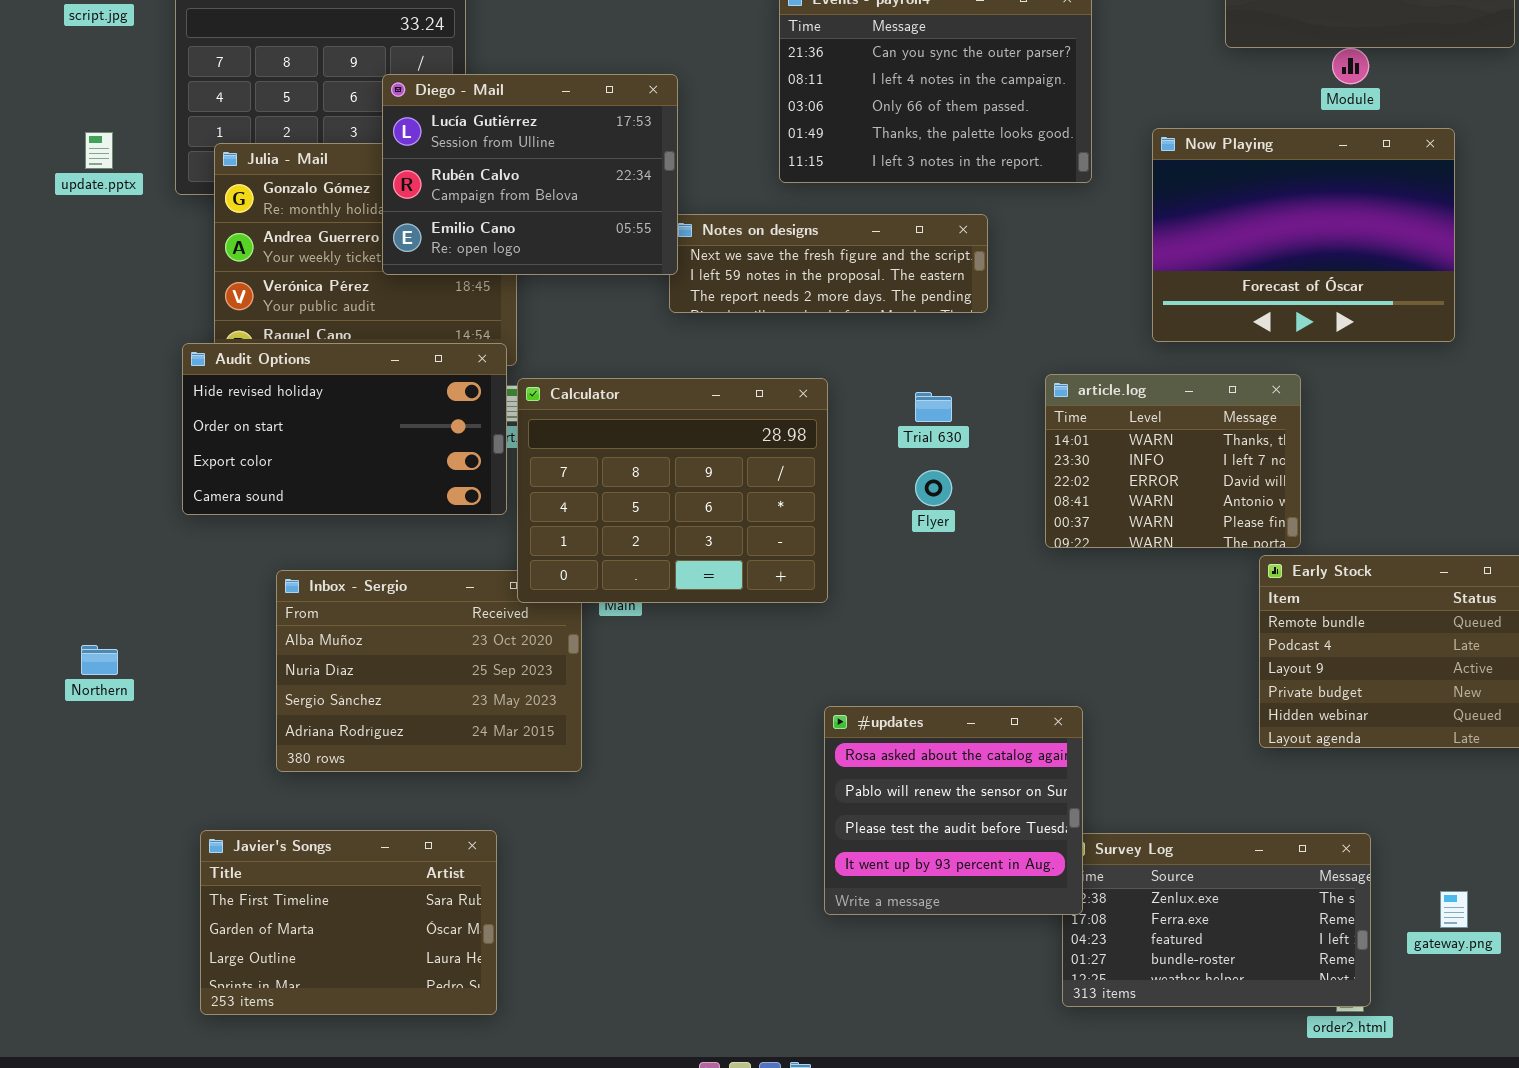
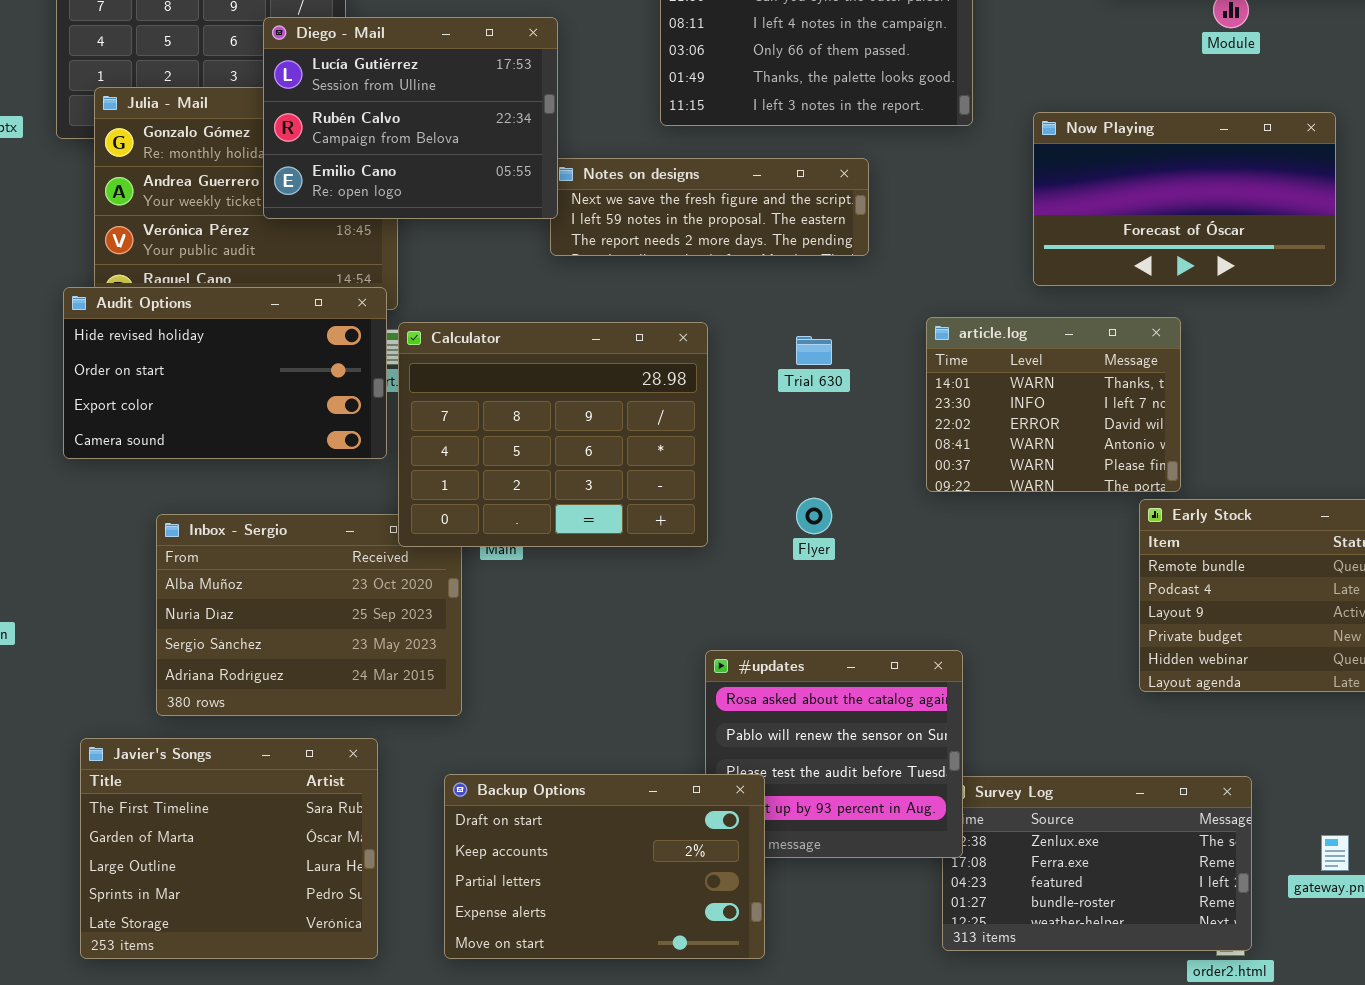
Now Playing: [1152,128,1455,342] -> [1033,112,1336,286], resized
Flyer: [915,470,952,506] -> [796,498,832,534], moved
Javier's Songs: [200,830,497,1015] -> [80,738,378,959], resized
Backup Options: none -> [444,774,765,959], opened

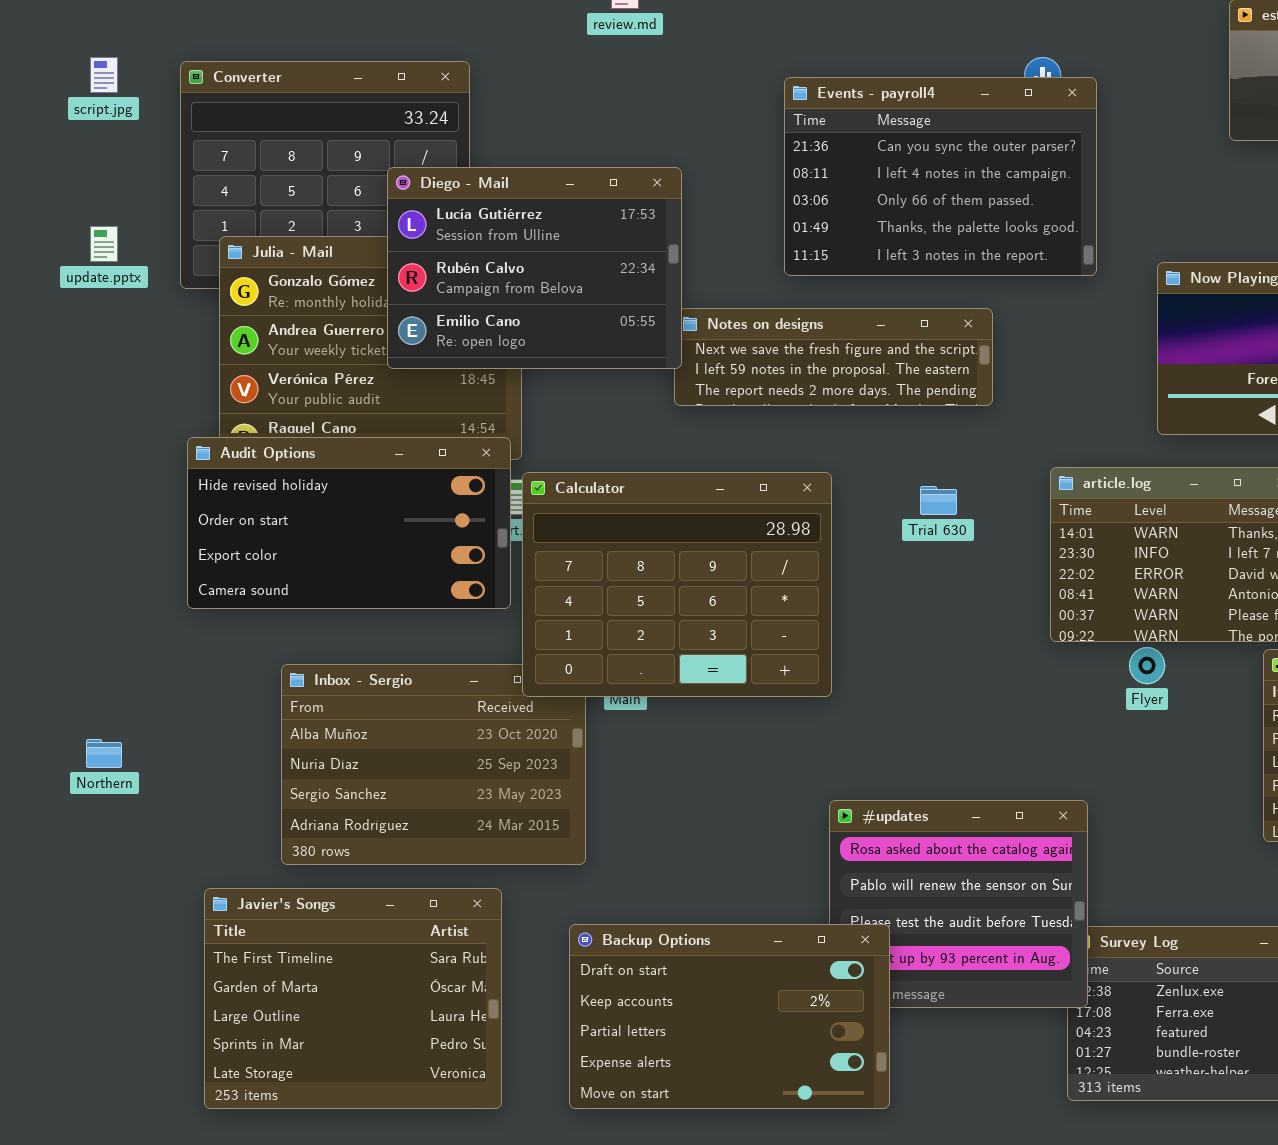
Flyer: [796,498,832,534] -> [1129,647,1165,684], moved

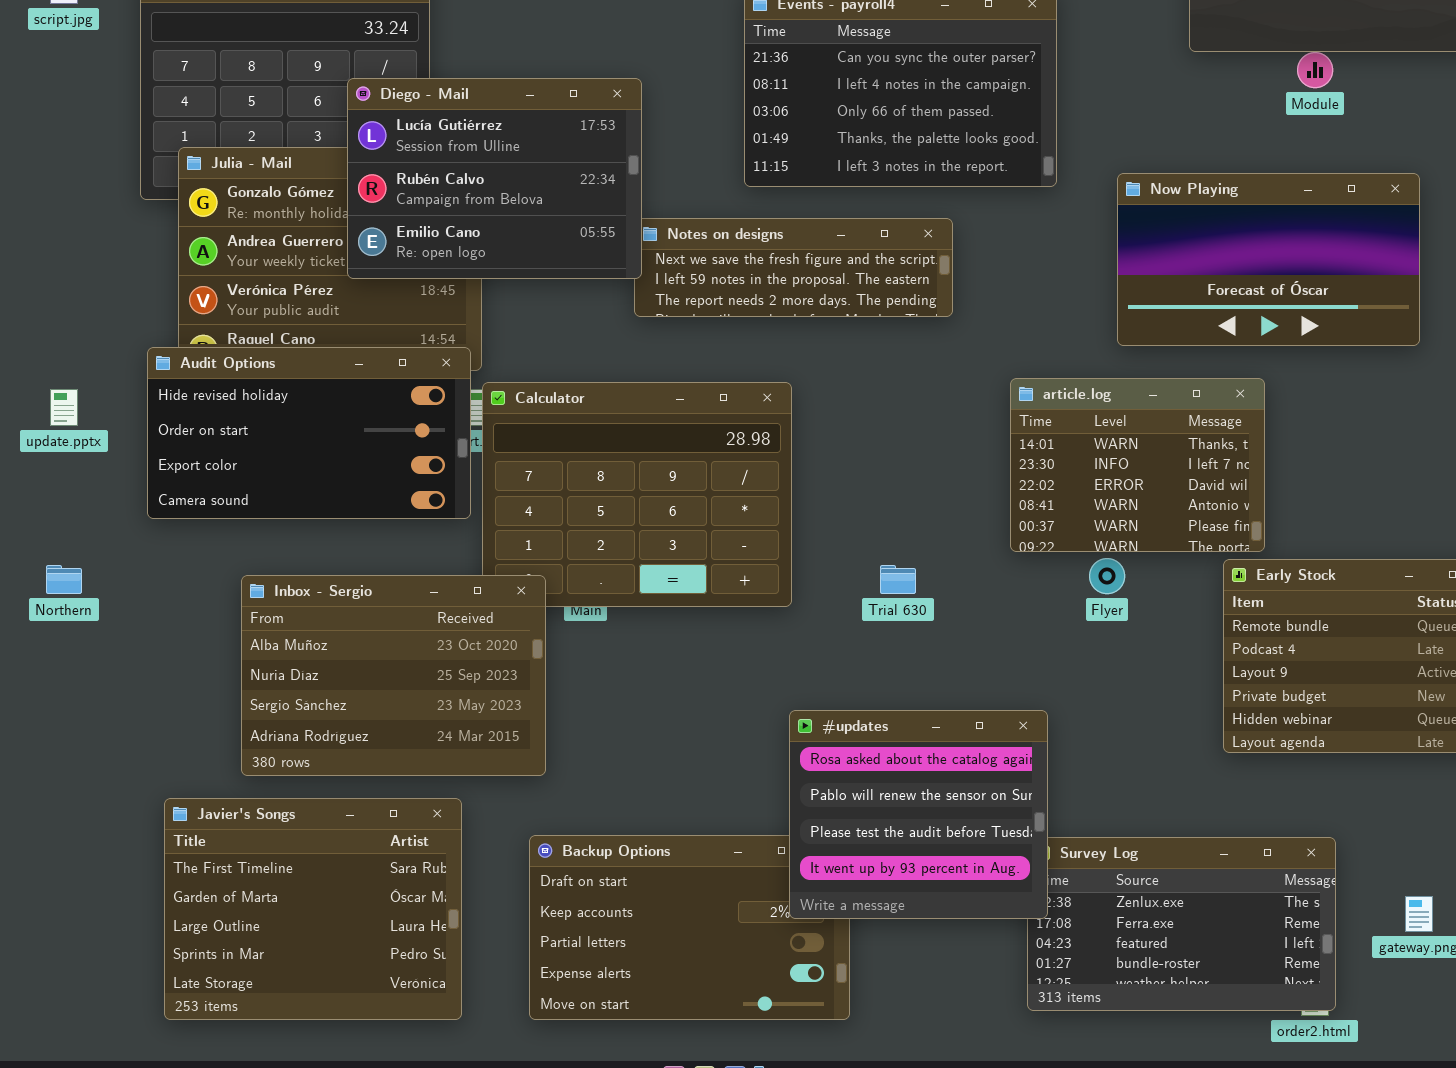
update.pptx: [90,226,118,262] -> [50,389,78,426], moved
Trial 630: [920,486,957,515] -> [880,565,916,594], moved
Inbox - Sergio: [281,664,586,865] -> [241,575,546,776], raised
Northern: [86,739,122,768] -> [46,565,82,594], moved
#updates: [829,800,1088,1008] -> [789,710,1048,919], raised

